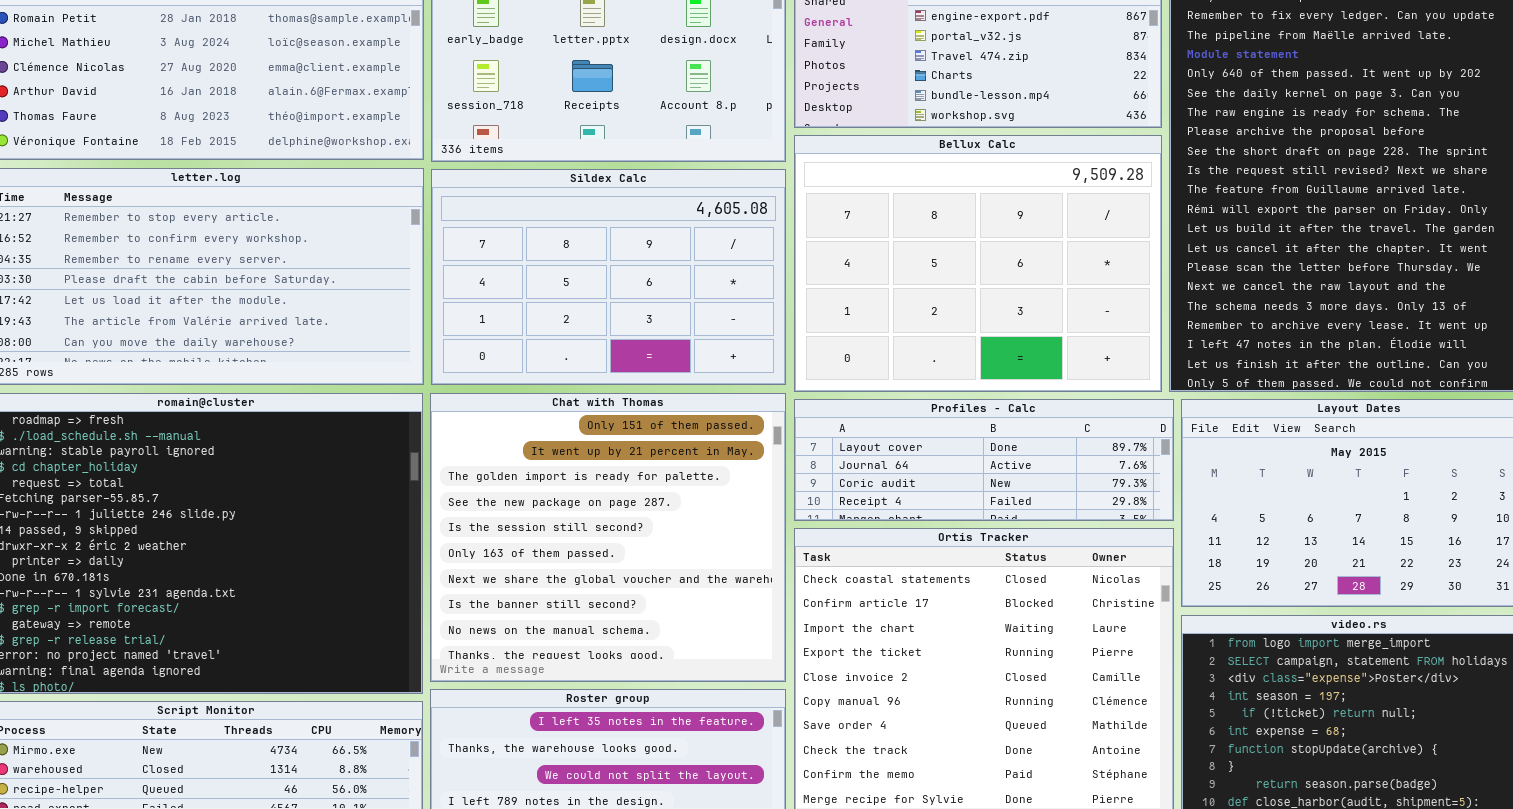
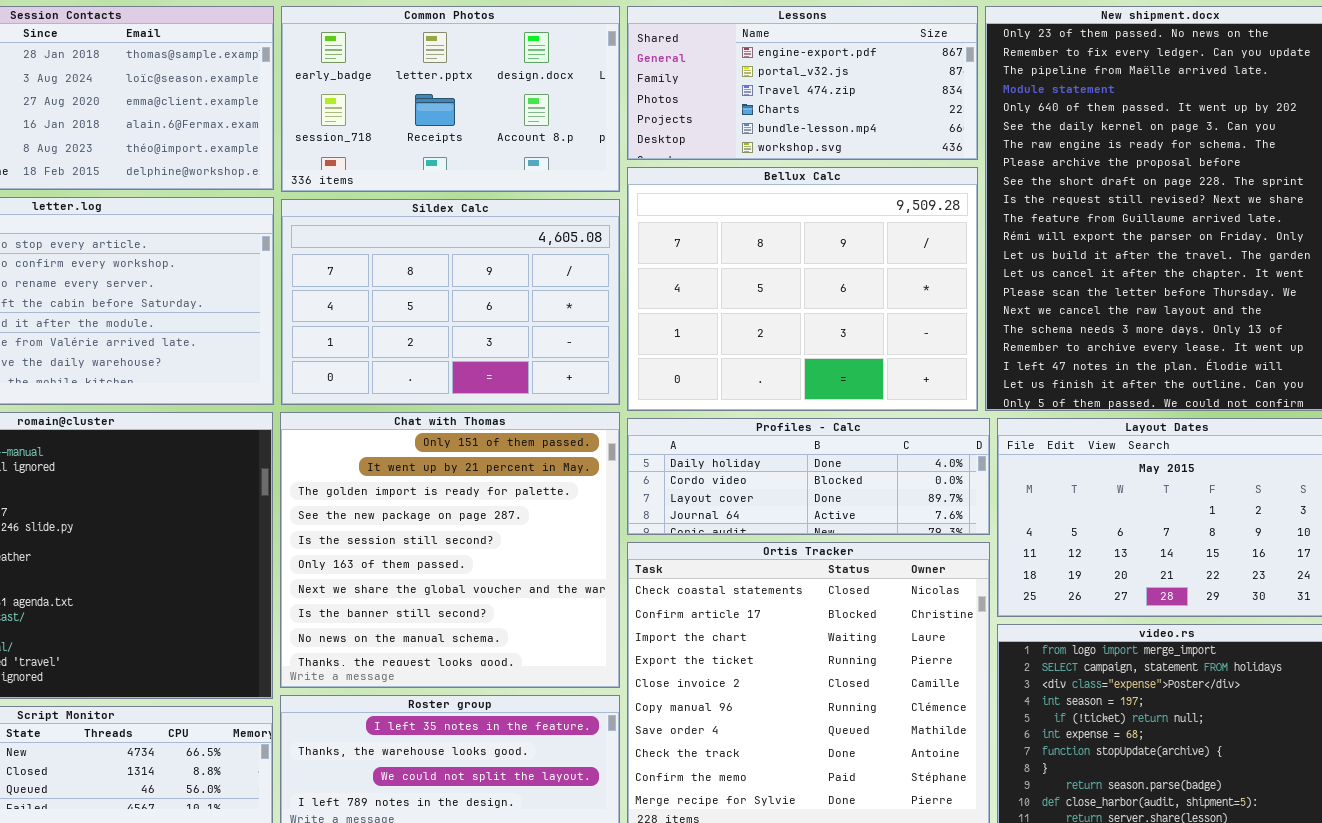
Profiles - Calc: [794,399,1174,521] -> [627,418,990,535], scrolled up 2 rows

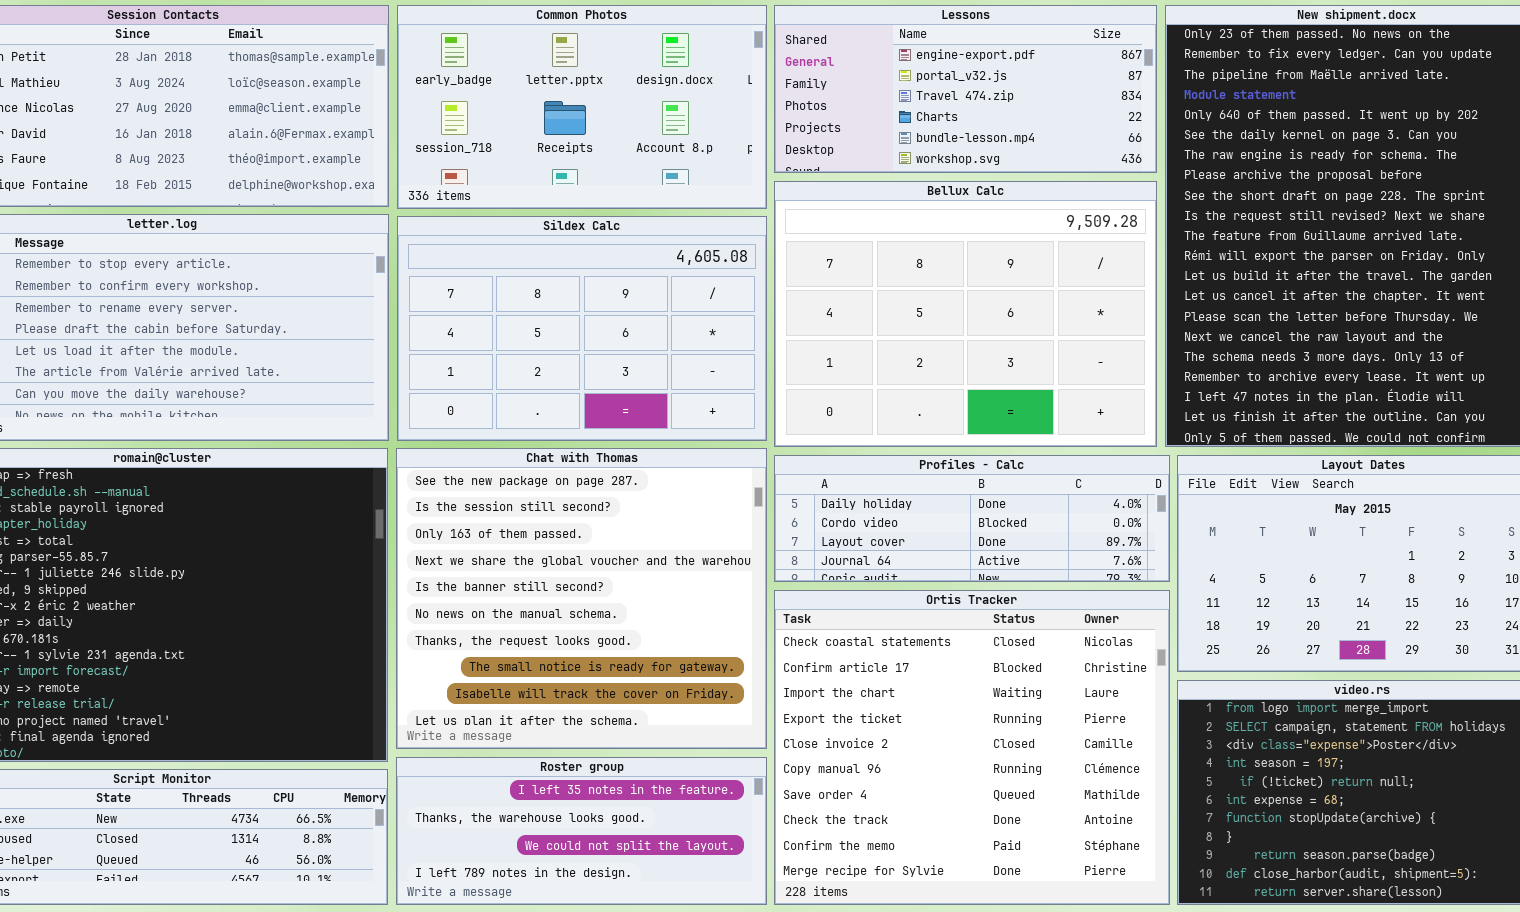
Chat with Thomas: [280,412,620,688] -> [396,448,767,749], scrolled down 3 rows

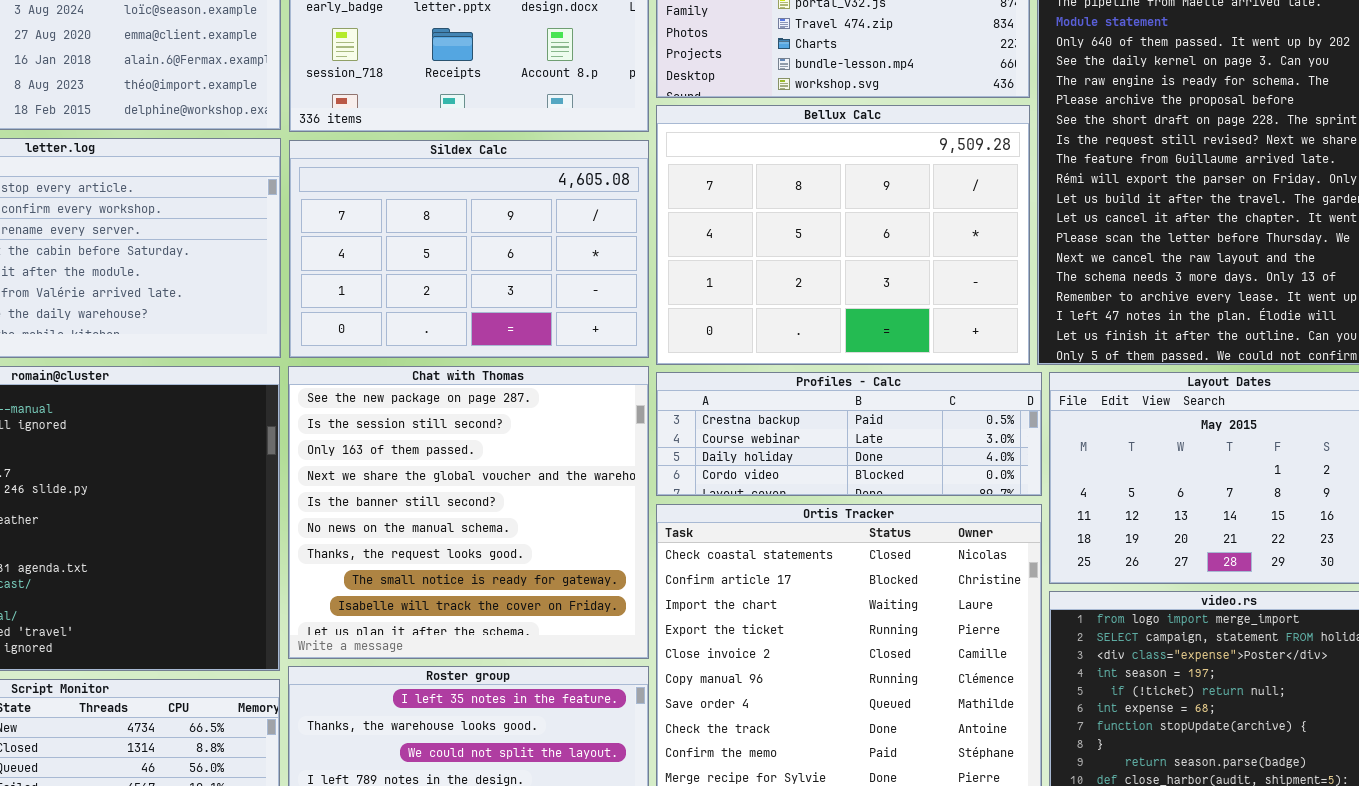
Profiles - Calc: [774,455,1170,582] -> [656,372,1042,496], scrolled up 2 rows

